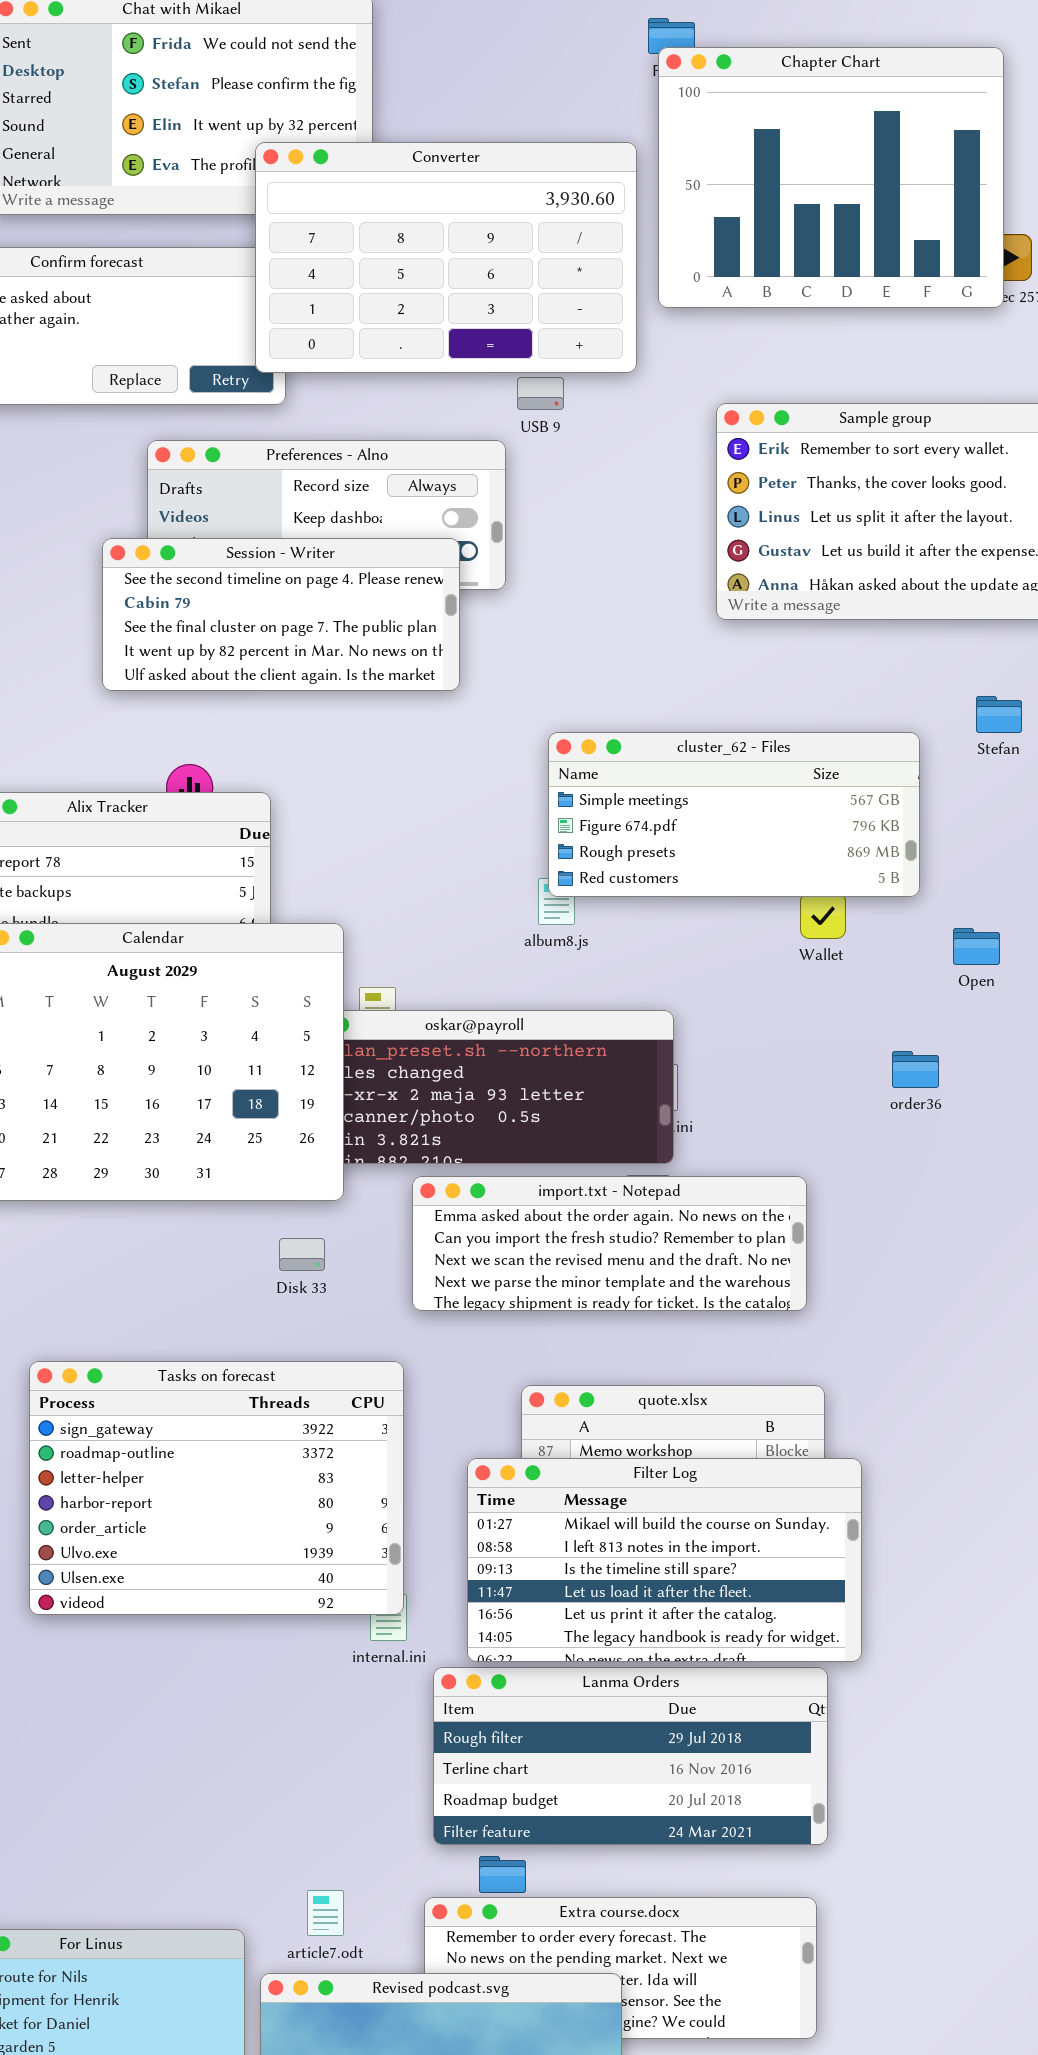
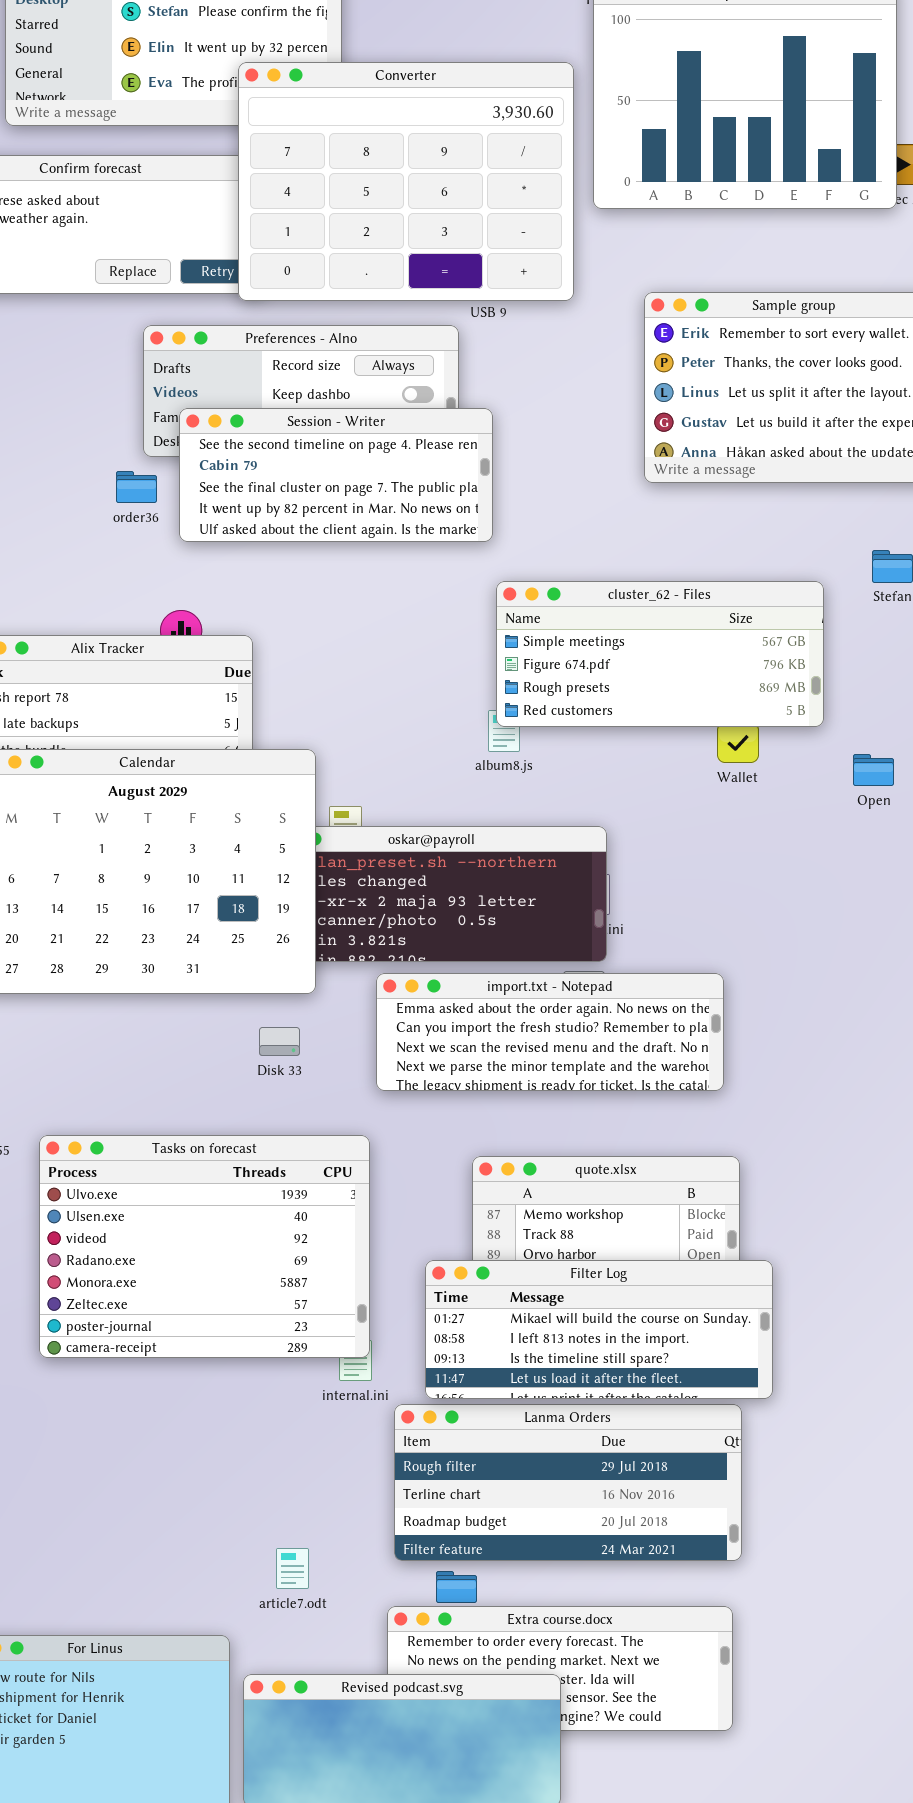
Converter: [255,142,637,373] -> [238,62,574,301], resized
Session - Writer: [102,538,460,691] -> [179,408,493,542], moved
order36: [892,1051,939,1088] -> [116,471,157,503], moved
Tasks on forecast: [29,1361,404,1615] -> [39,1135,370,1358], scrolled down 5 rows
Filter Log: [467,1458,862,1662] -> [425,1260,773,1399], resized
article7.odt: [307,1890,344,1936] -> [276,1548,309,1589], moved

